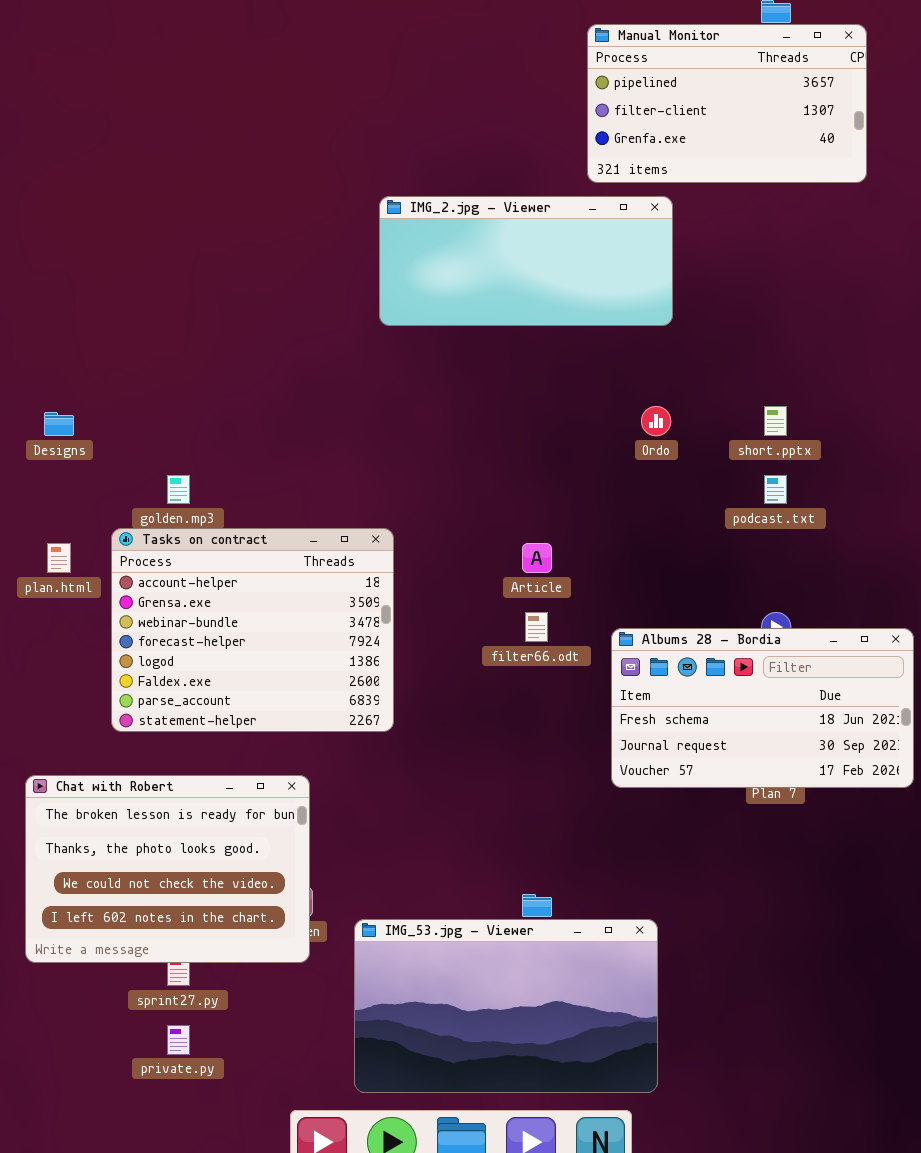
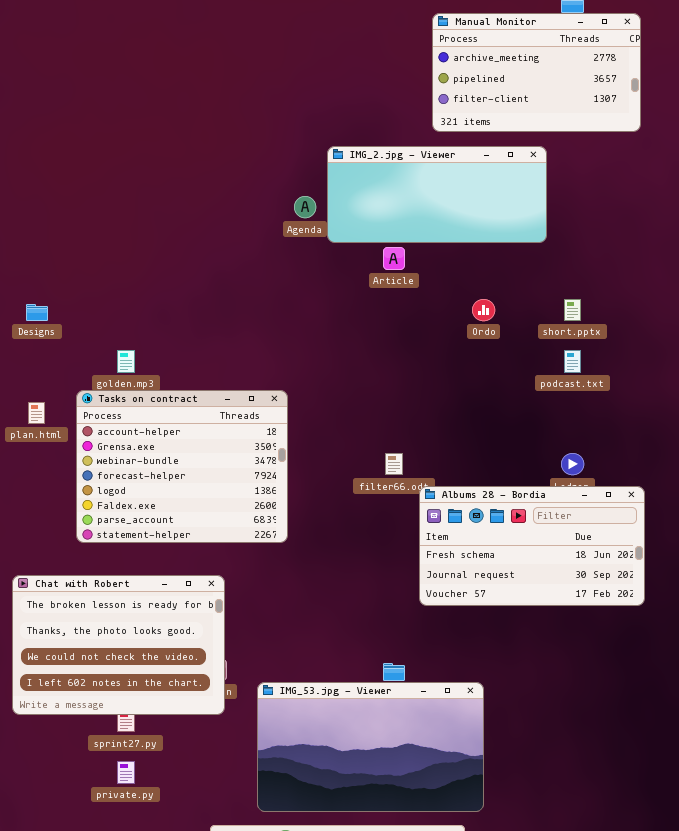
Manual Monitor: [587,24,867,183] -> [432,13,641,132], scrolled up 1 row
IMG_2.jpg - Viewer: [379,196,673,326] -> [327,146,547,243], moved
Article: [522,543,552,573] -> [383,247,405,270], moved
Albums 28 - Bordia: [611,628,914,788] -> [419,486,645,606], moved

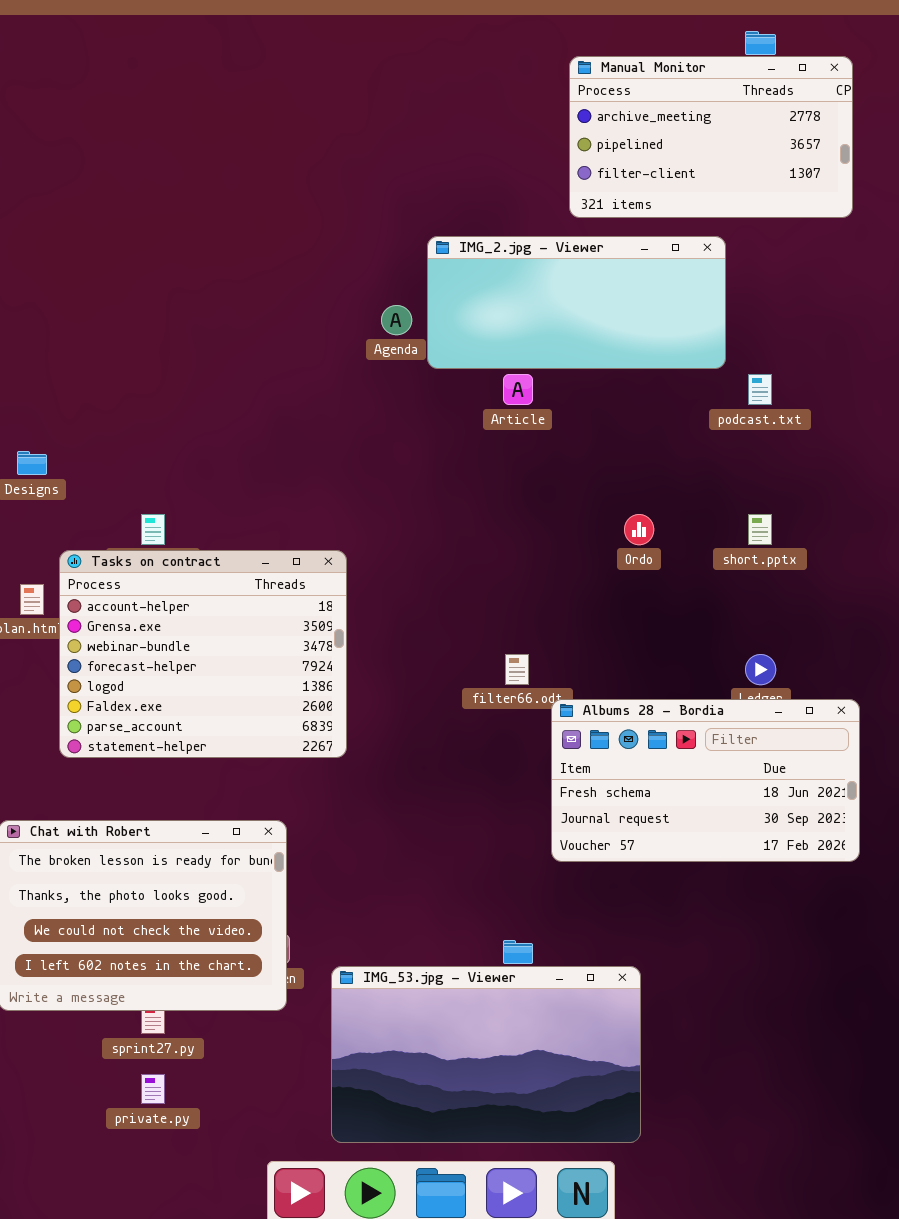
Ordo: [472,299,495,321] -> [624,514,654,545], moved
short.pptx: [564,299,581,321] -> [748,514,772,545], moved
podcast.txt: [564,350,581,373] -> [748,374,772,405], moved
Tasks on contract: [76,390,288,543] -> [59,550,347,758], moved

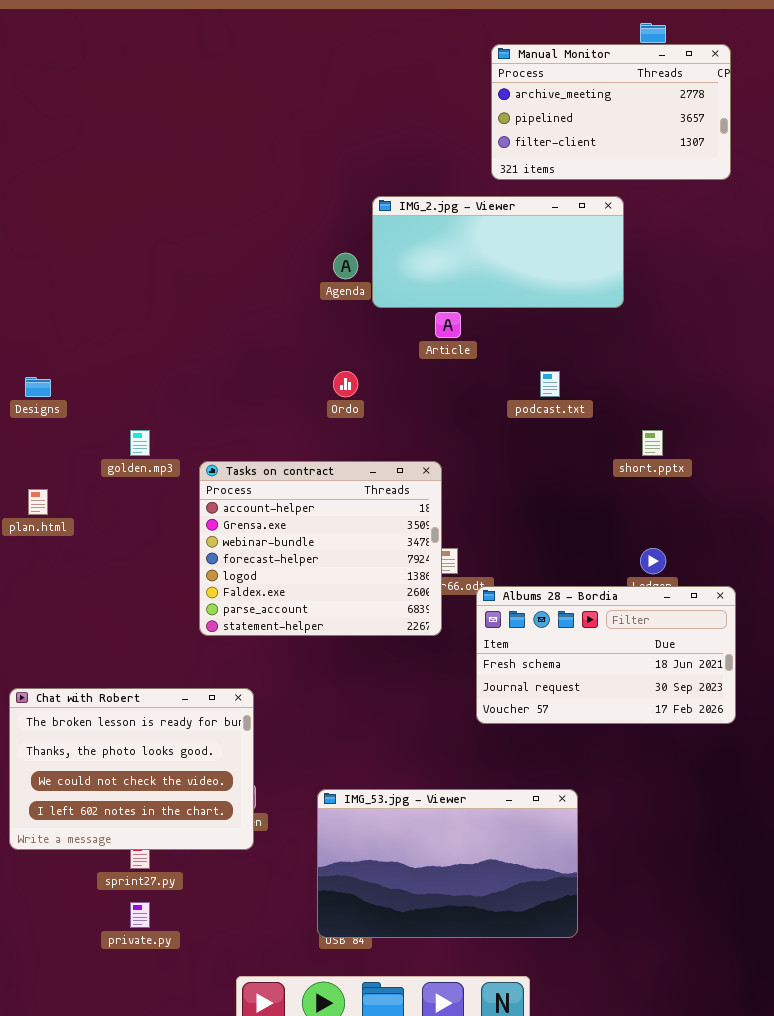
podcast.txt: [748,374,772,405] -> [540,371,560,397], moved
Ordo: [624,514,654,545] -> [333,371,358,397], moved
Tasks on contract: [59,550,347,758] -> [199,461,442,636], moved
IMG_53.jpg - Viewer: [331,966,641,1143] -> [317,789,578,938], moved

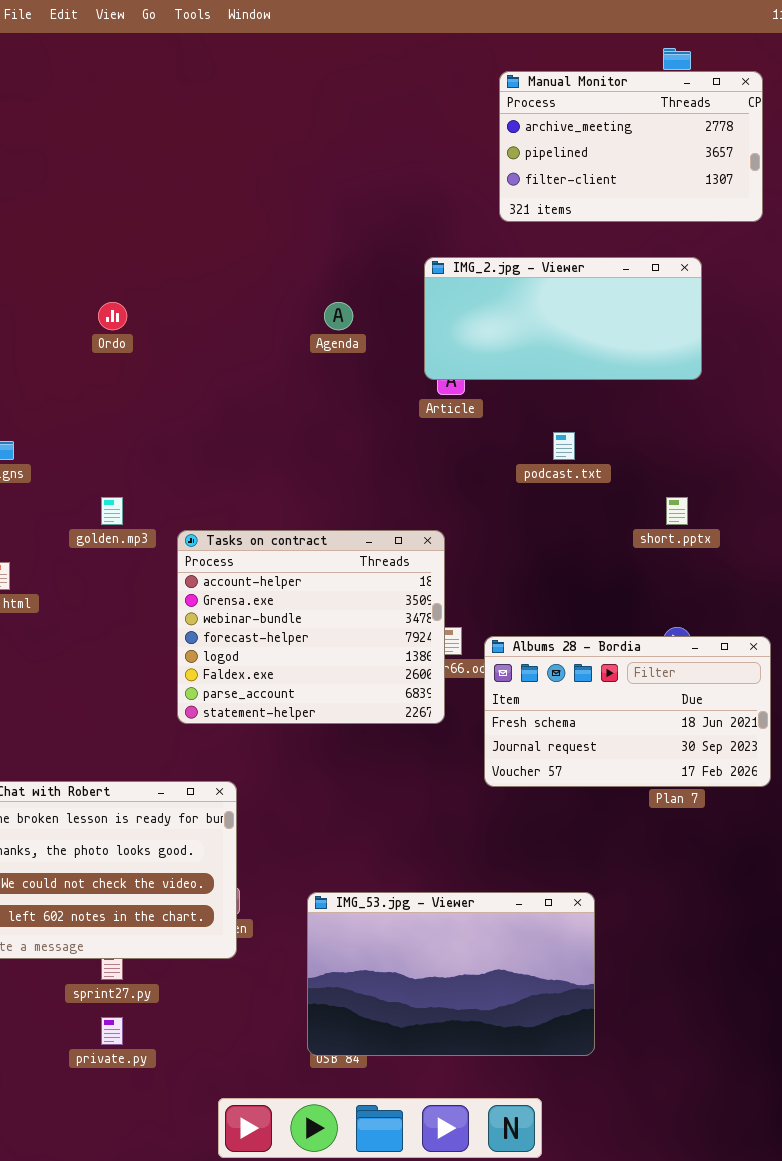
IMG_2.jpg - Viewer: [372,196,624,308] -> [424,257,702,380], moved
Ordo: [333,371,358,397] -> [98,302,127,330], moved
Albums 28 - Bordia: [476,586,736,724] -> [484,636,771,787], moved

